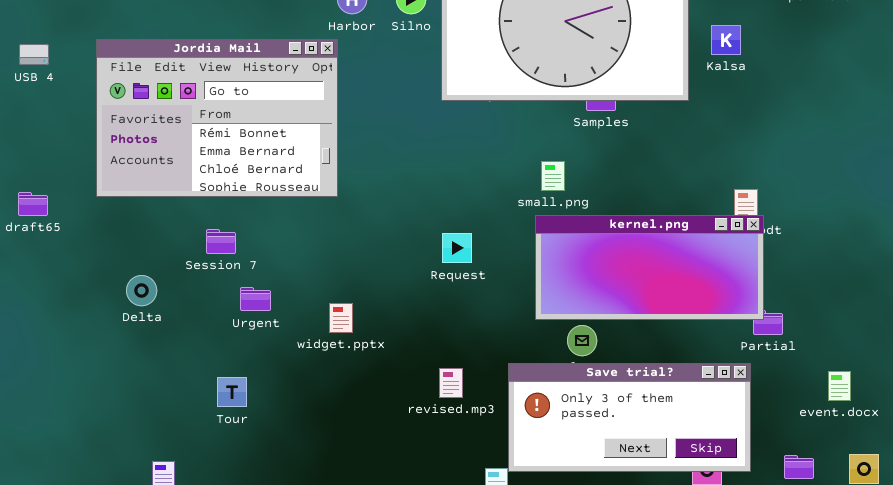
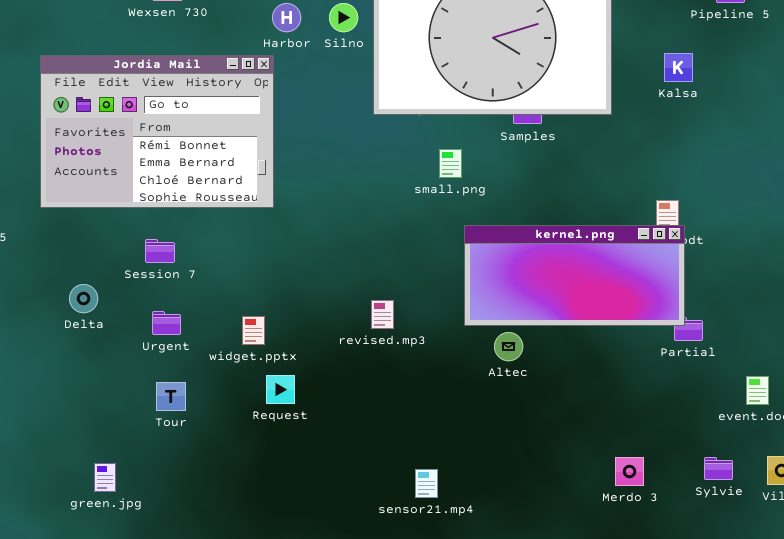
Kalsa: [711,25,741,55] -> [664,53,693,82], moved
small.png: [541,161,565,191] -> [439,149,462,178], moved
Request: [442,233,472,263] -> [266,375,295,404], moved
Urgent: [240,287,271,311] -> [152,311,181,335], moved
widget.pptx: [329,303,353,333] -> [242,316,265,345], moved
Save trial?: [508,363,751,472] -> none, closed
revised.mp3: [439,368,463,398] -> [371,300,394,329], moved

